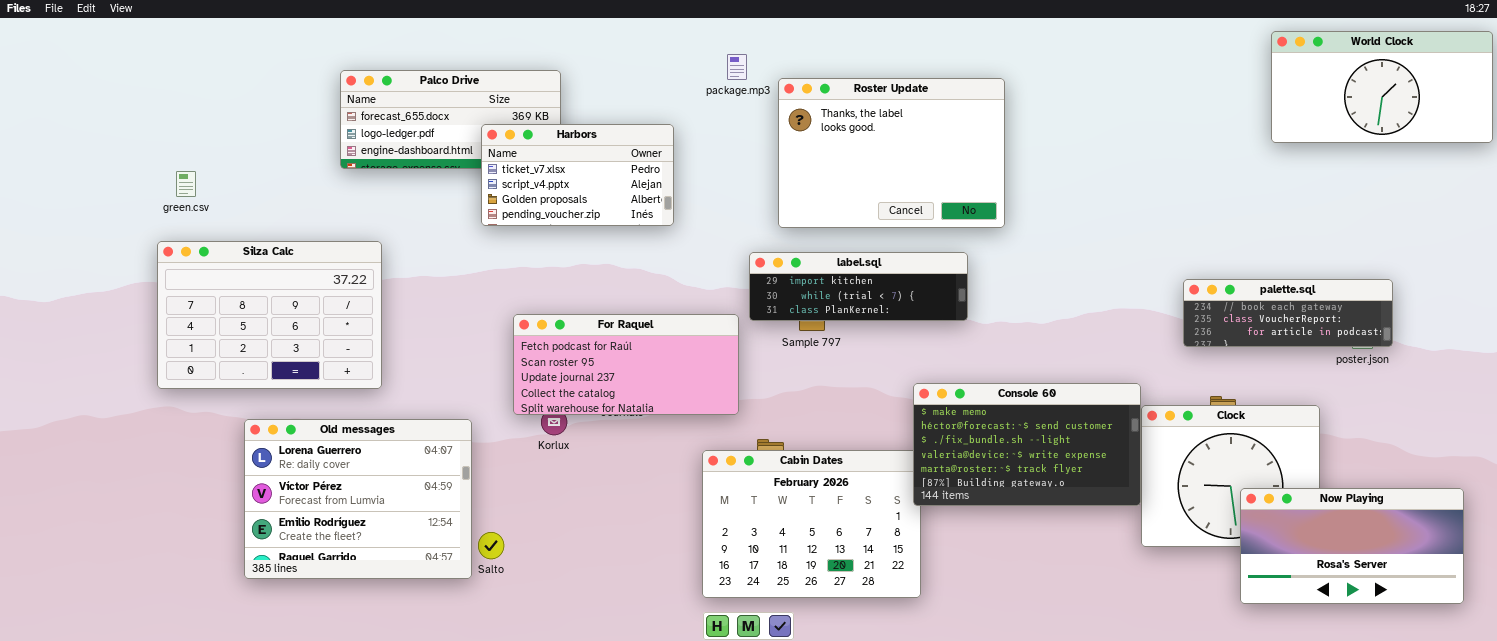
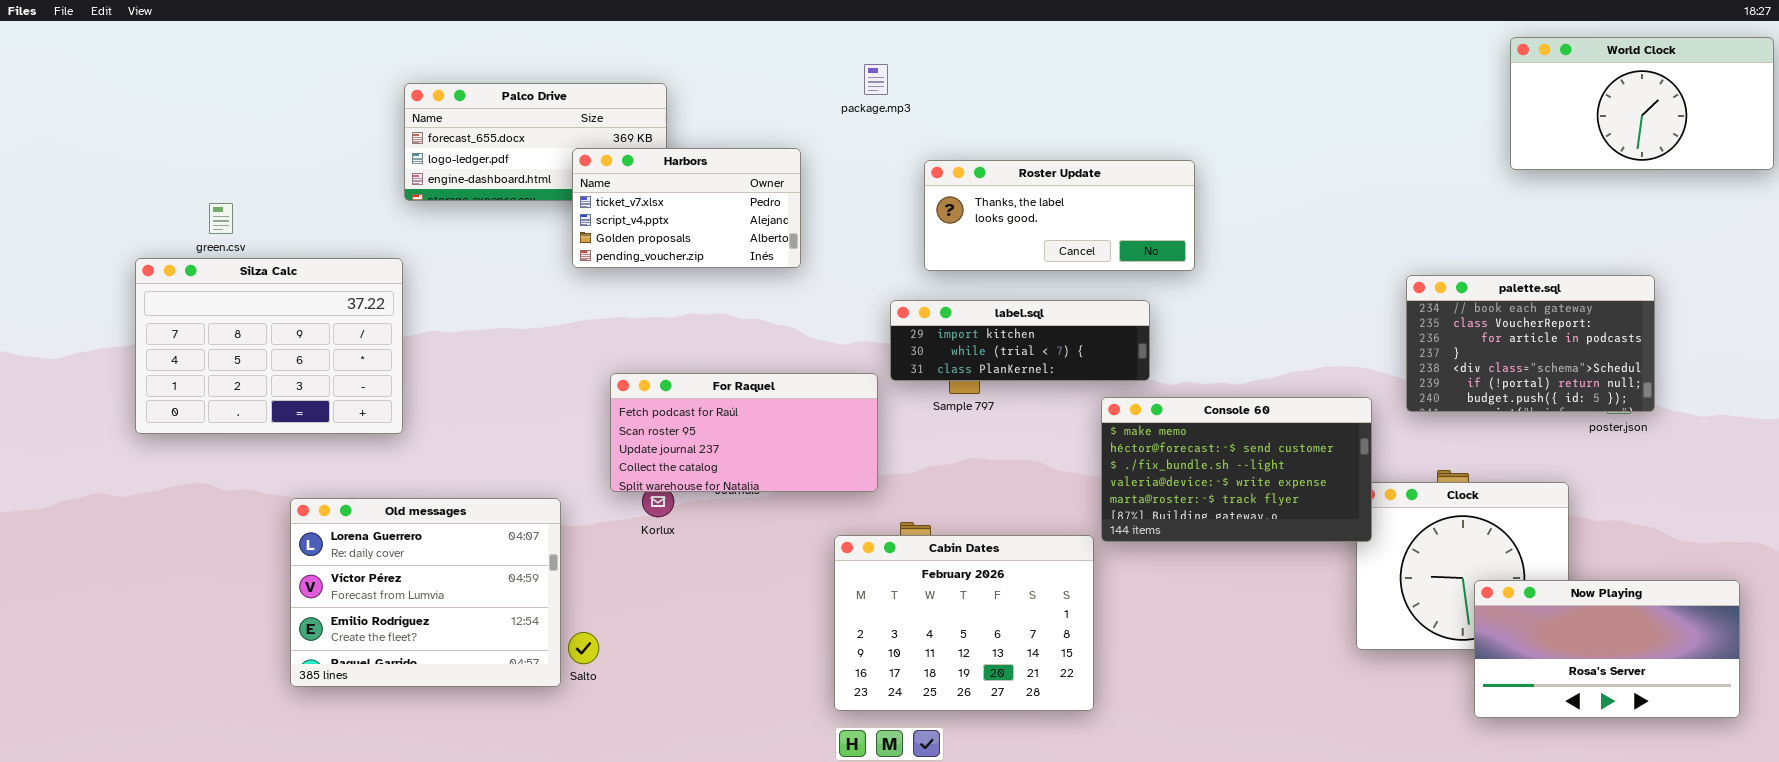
Roster Update: [778,78,1005,228] -> [924,160,1195,271], resized
Silza Calc: [157,241,382,389] -> [135,258,403,434], moved
palette.sql: [1183,279,1393,347] -> [1406,275,1655,412], resized
Console 60: [913,383,1141,506] -> [1101,397,1372,542], moved

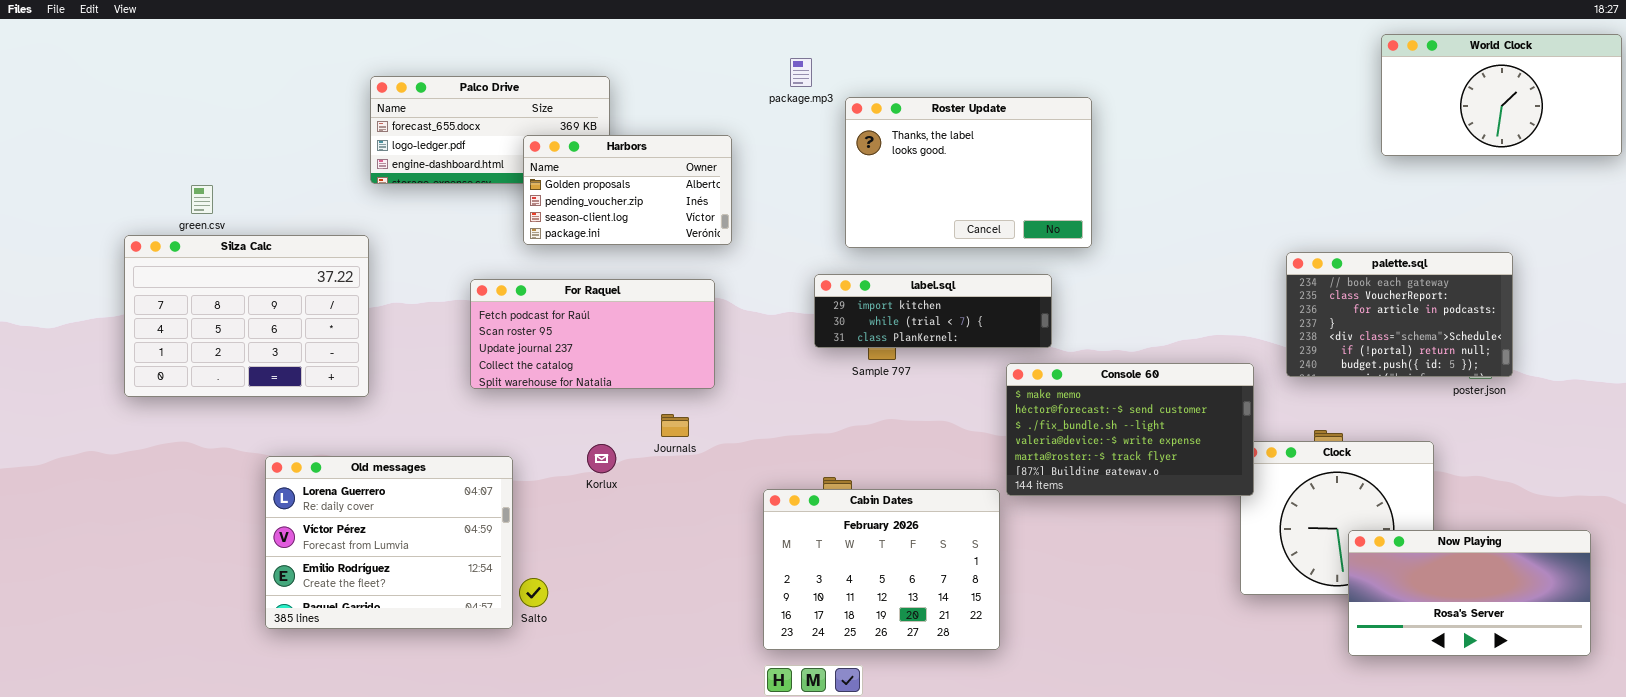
Harbors: [572,148,801,268] -> [523,135,732,245], scrolled down 2 rows
Roster Update: [924,160,1195,271] -> [845,97,1092,248], resized
For Raquel: [610,373,878,492] -> [470,279,715,389], moved

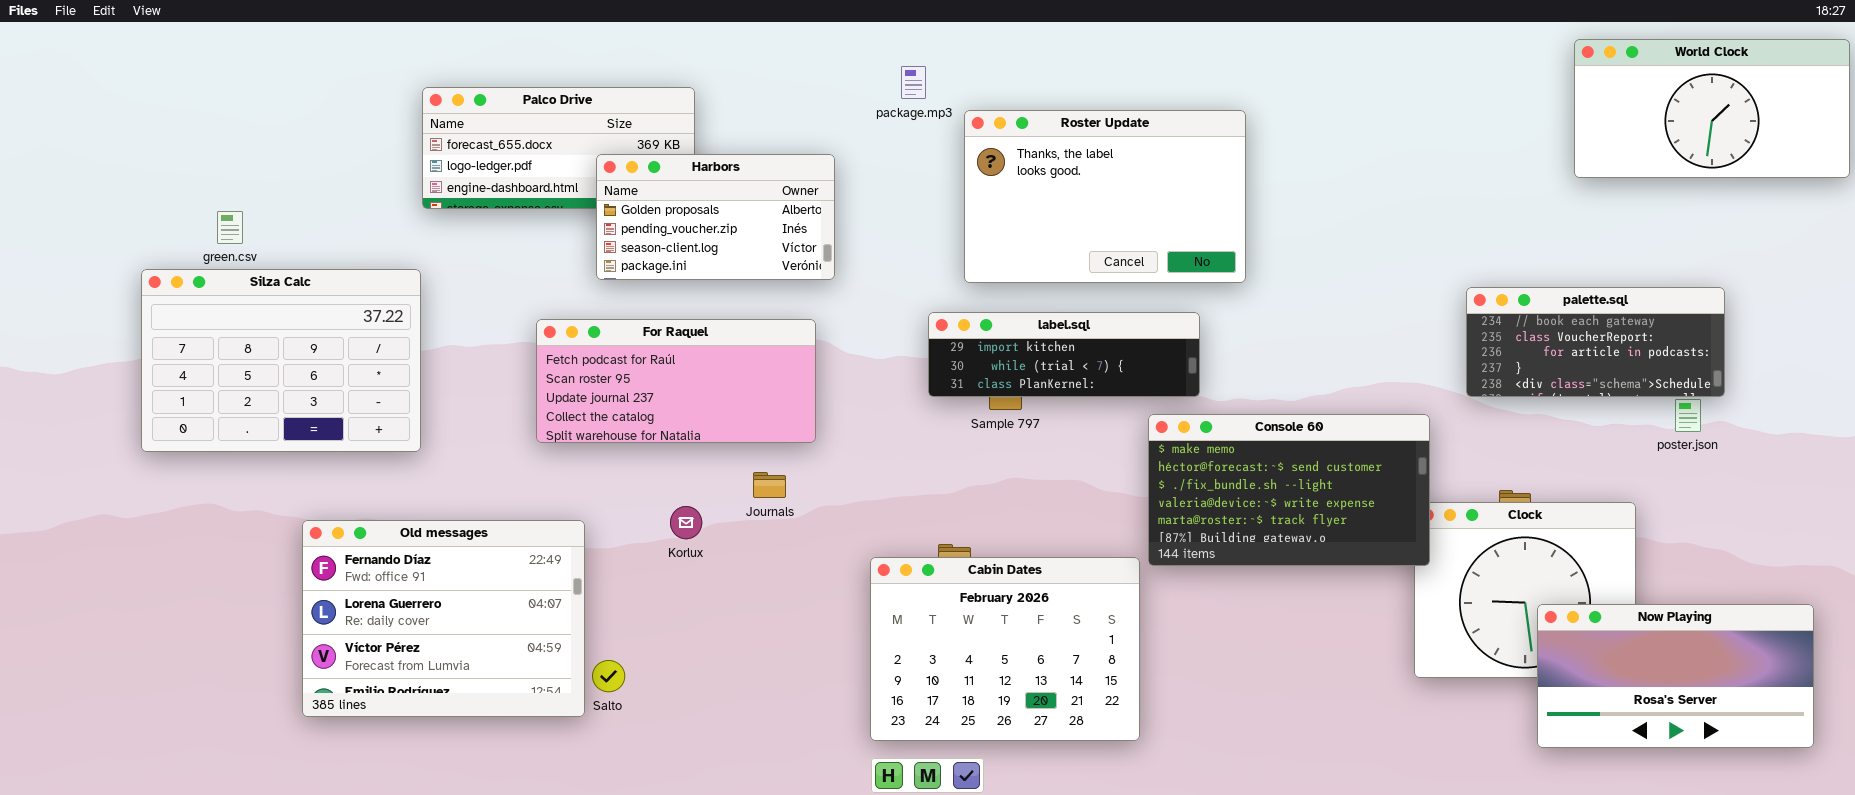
palette.sql: [1286,252,1513,377] -> [1466,287,1725,397], resized
Old messages: [265,456,513,629] -> [302,520,585,717], scrolled up 1 row

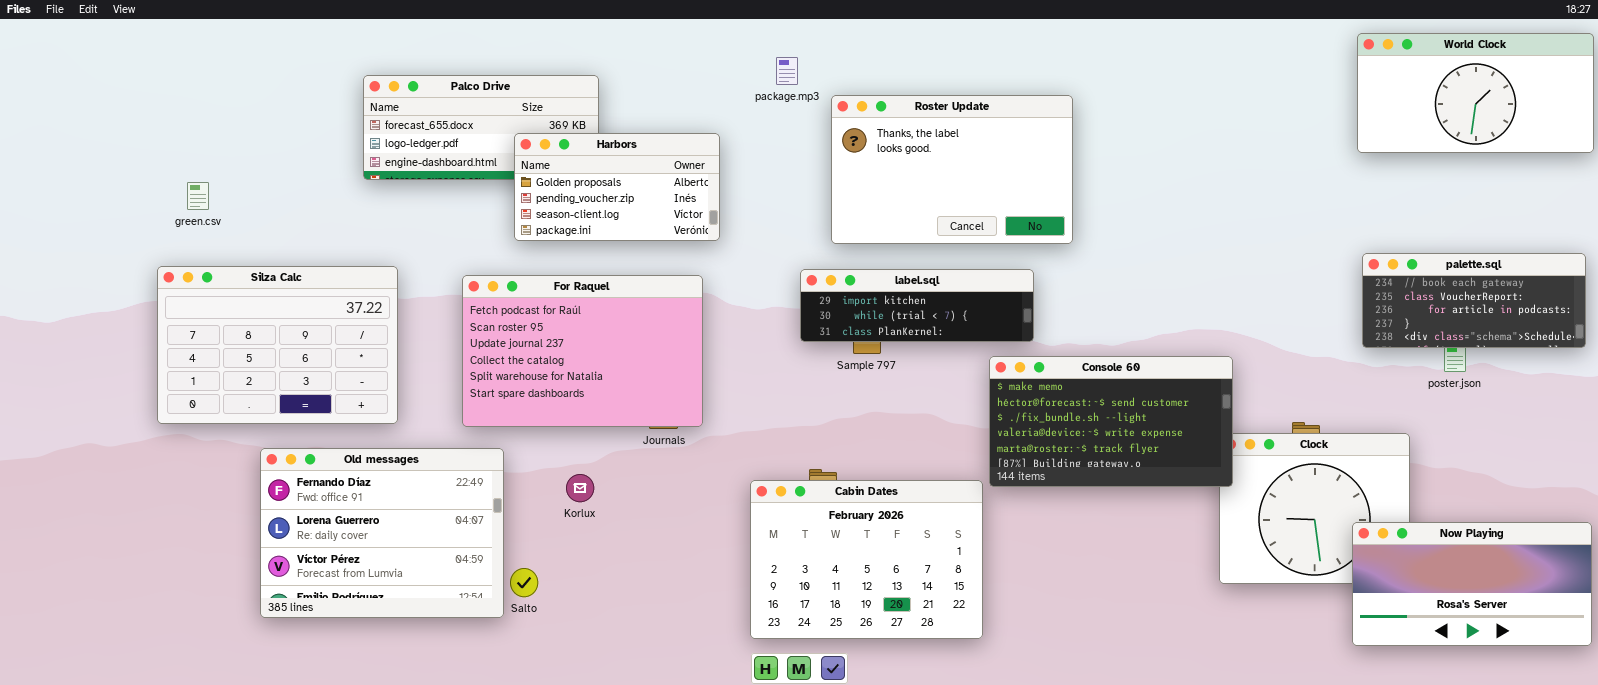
Silza Calc: [141,269,421,452] -> [157,266,398,424], moved
palette.sql: [1466,287,1725,397] -> [1362,253,1586,348], moved
For Raquel: [536,319,816,443] -> [462,275,703,427], resized
Korlux: [670,506,702,539] -> [566,474,594,502], moved
Now Playing: [1537,604,1814,748] -> [1352,522,1592,646], moved

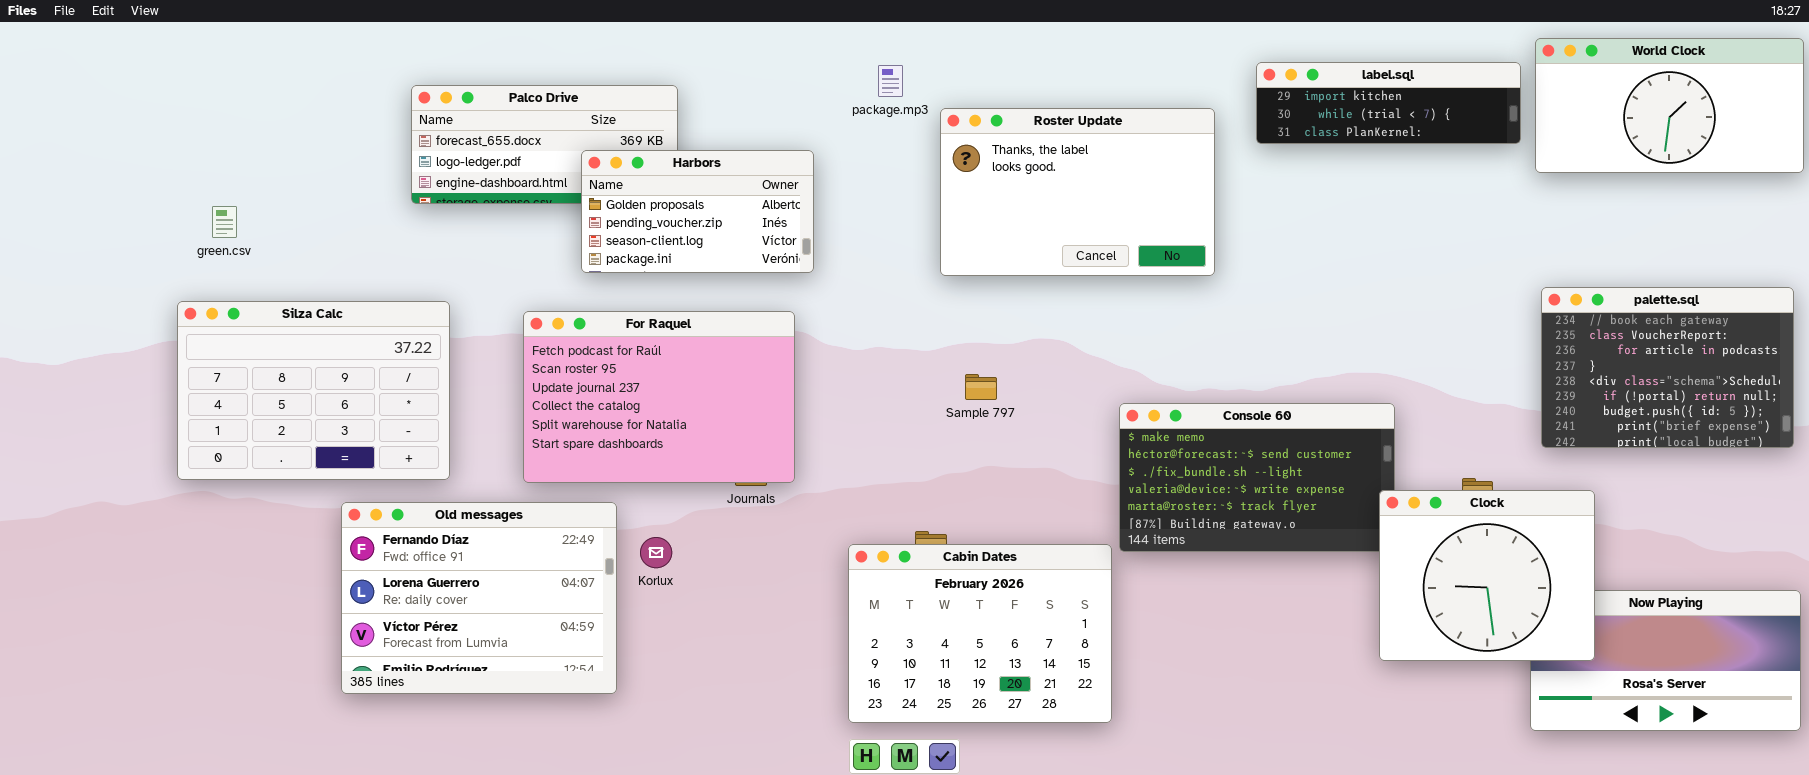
palette.sql: [1362,253,1586,348] -> [1541,287,1794,448], resized
label.sql: [800,269,1034,342] -> [1256,62,1521,144], moved
Clock: [1219,433,1410,584] -> [1379,490,1595,661], raised
Old messages: [260,448,504,618] -> [341,502,617,694], moved

